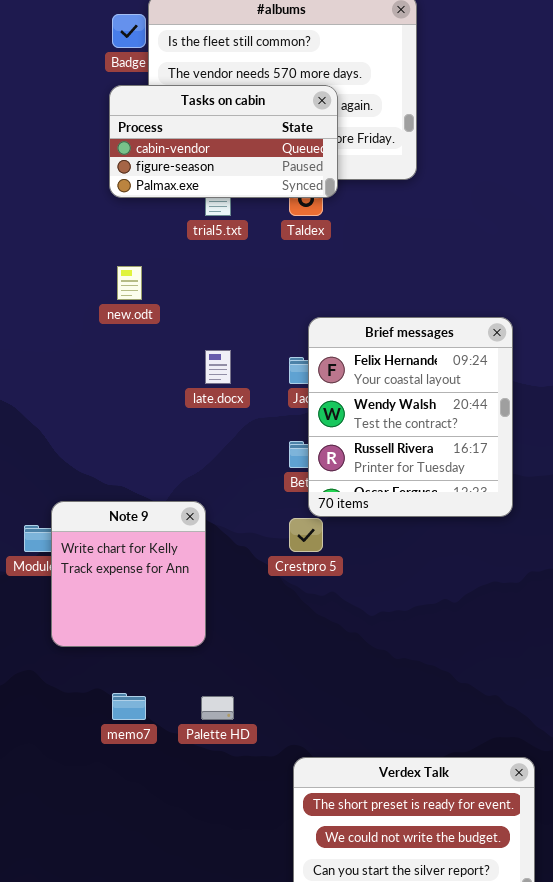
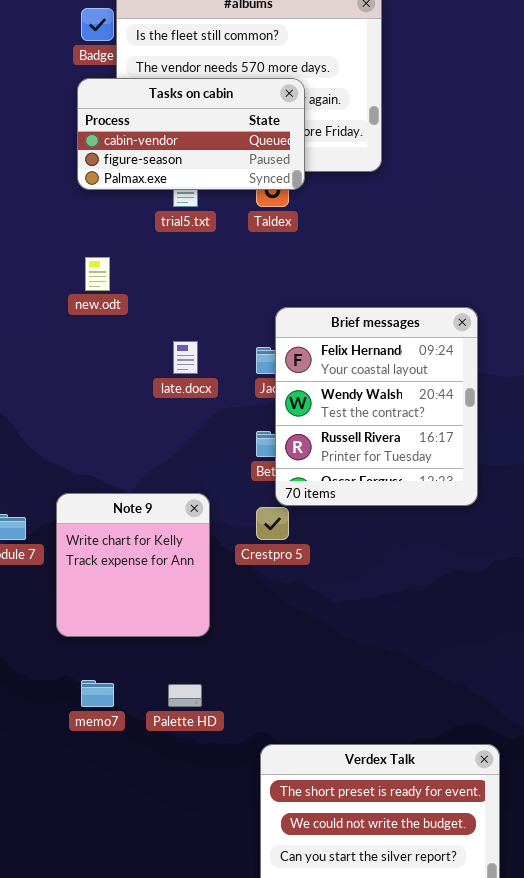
Note 9: [51,501,206,647] -> [56,493,210,637], moved

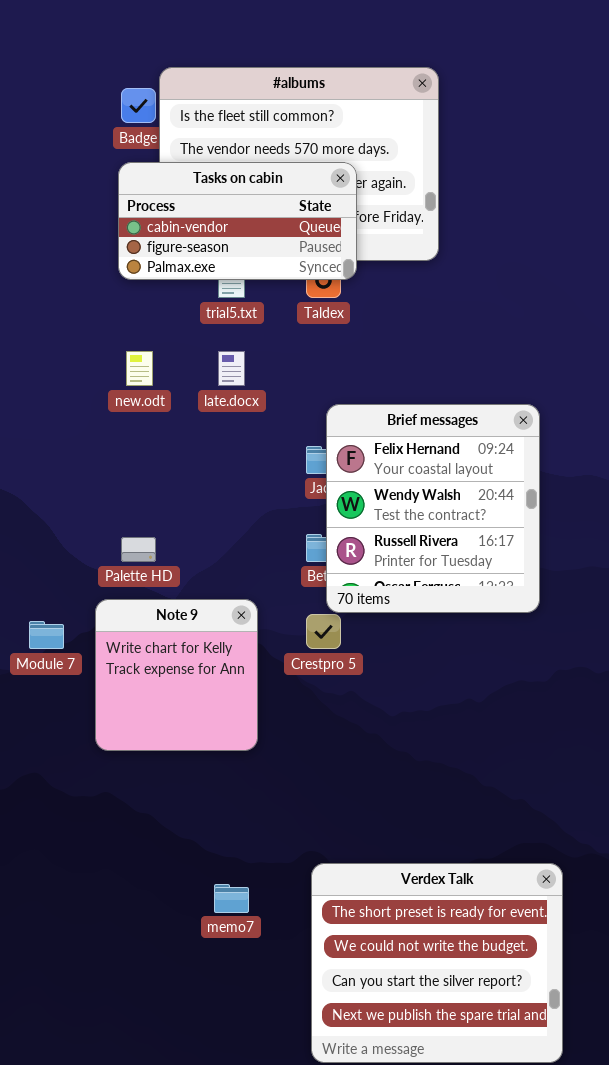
late.docx: [173,341,198,374] -> [218,351,245,386], moved
memo7: [81,680,114,707] -> [214,884,249,913], moved
Palette HD: [168,684,202,707] -> [121,537,156,562], moved

